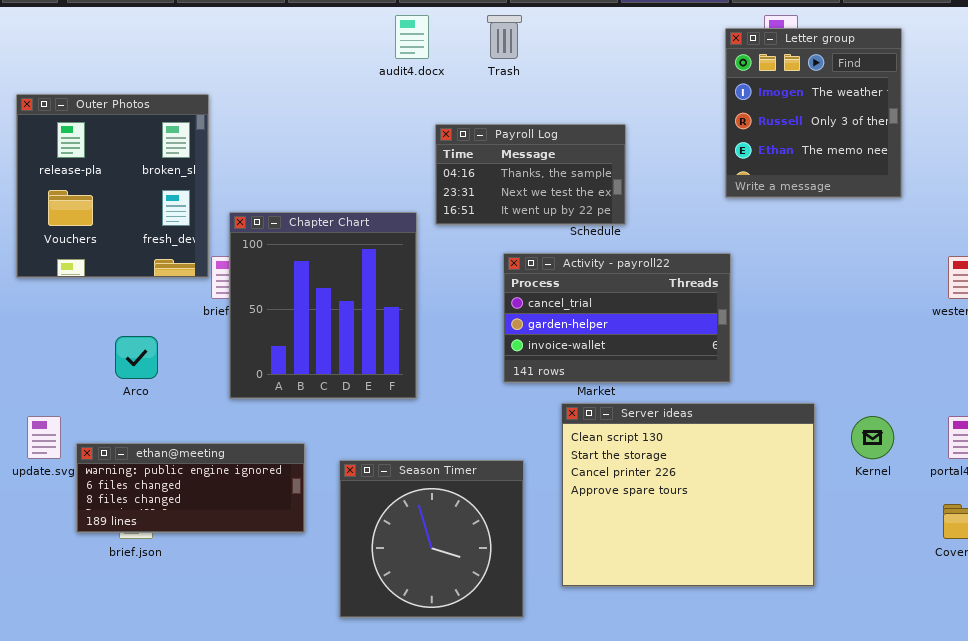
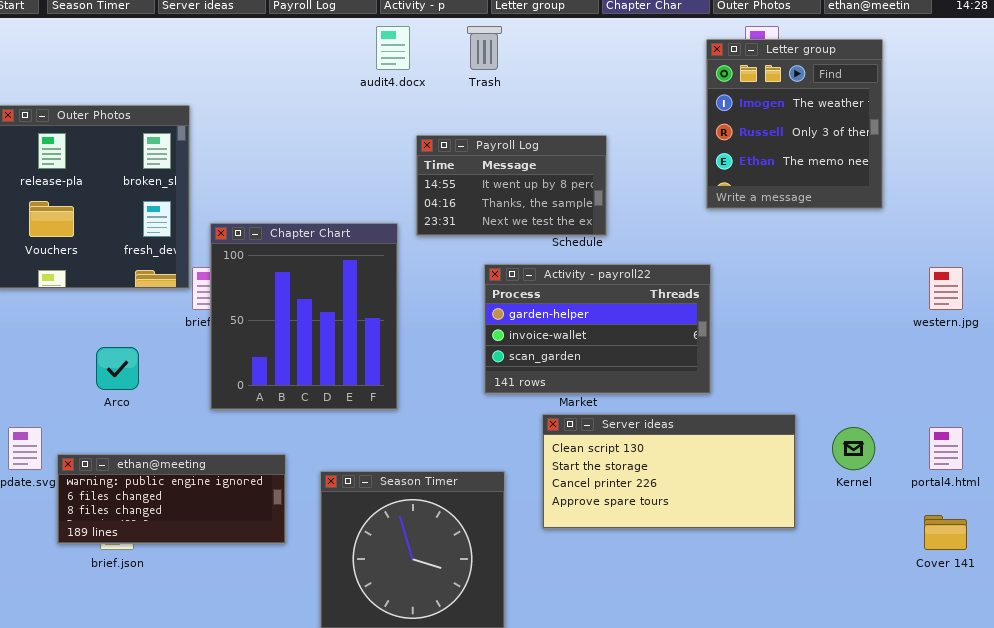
Payroll Log: [435,124,626,225] -> [416,135,607,236], scrolled up 1 row
Activity - payroll22: [503,253,731,383] -> [484,264,711,394], scrolled down 1 row
Server ideas: [561,403,815,587] -> [542,414,796,529], resized

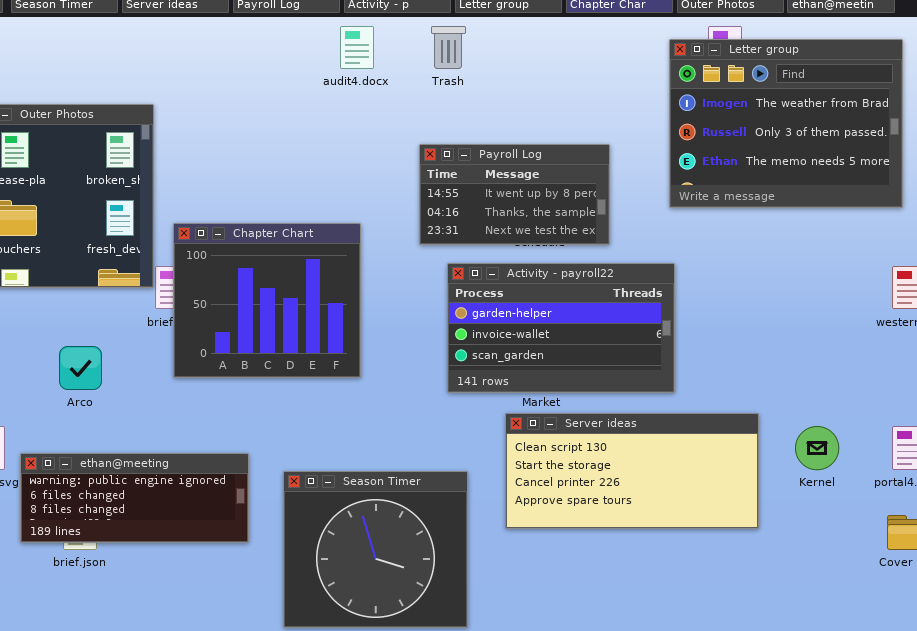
Letter group: [706,39,883,209] -> [669,39,903,208], resized
Payroll Log: [416,135,607,236] -> [419,144,610,245], moved
Chapter Chart: [210,223,398,410] -> [173,223,361,378], resized

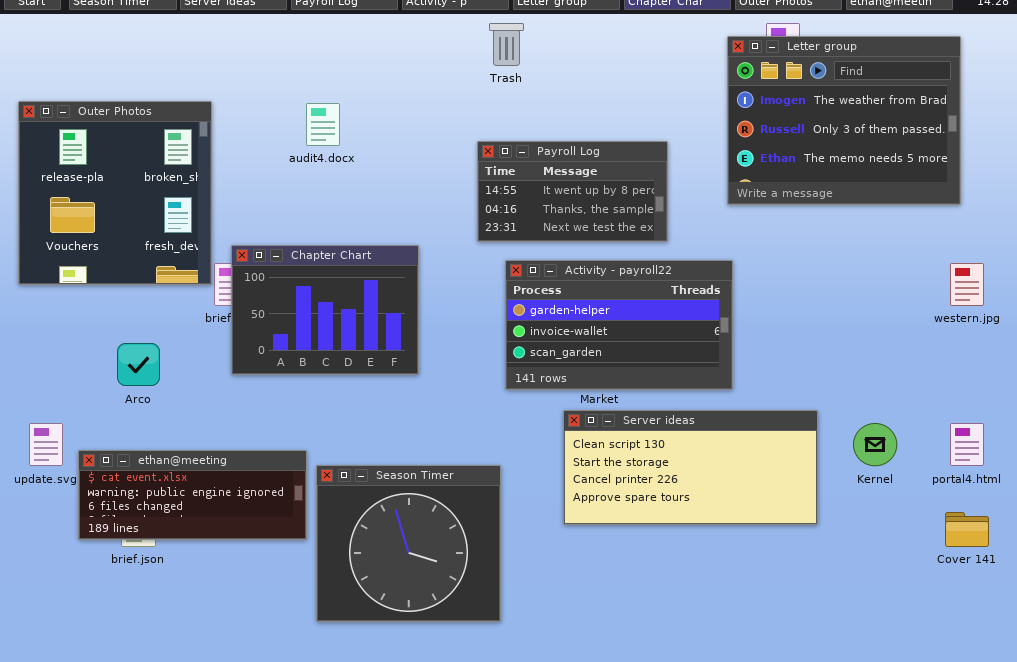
audit4.docx: [340,26,374,69] -> [306,103,340,146], moved
Chapter Chart: [173,223,361,378] -> [231,245,419,375], resized
ethan@meeting: [20,453,249,543] -> [78,450,307,540], scrolled up 1 row
Season Timer: [283,471,468,628] -> [316,465,501,622], moved

